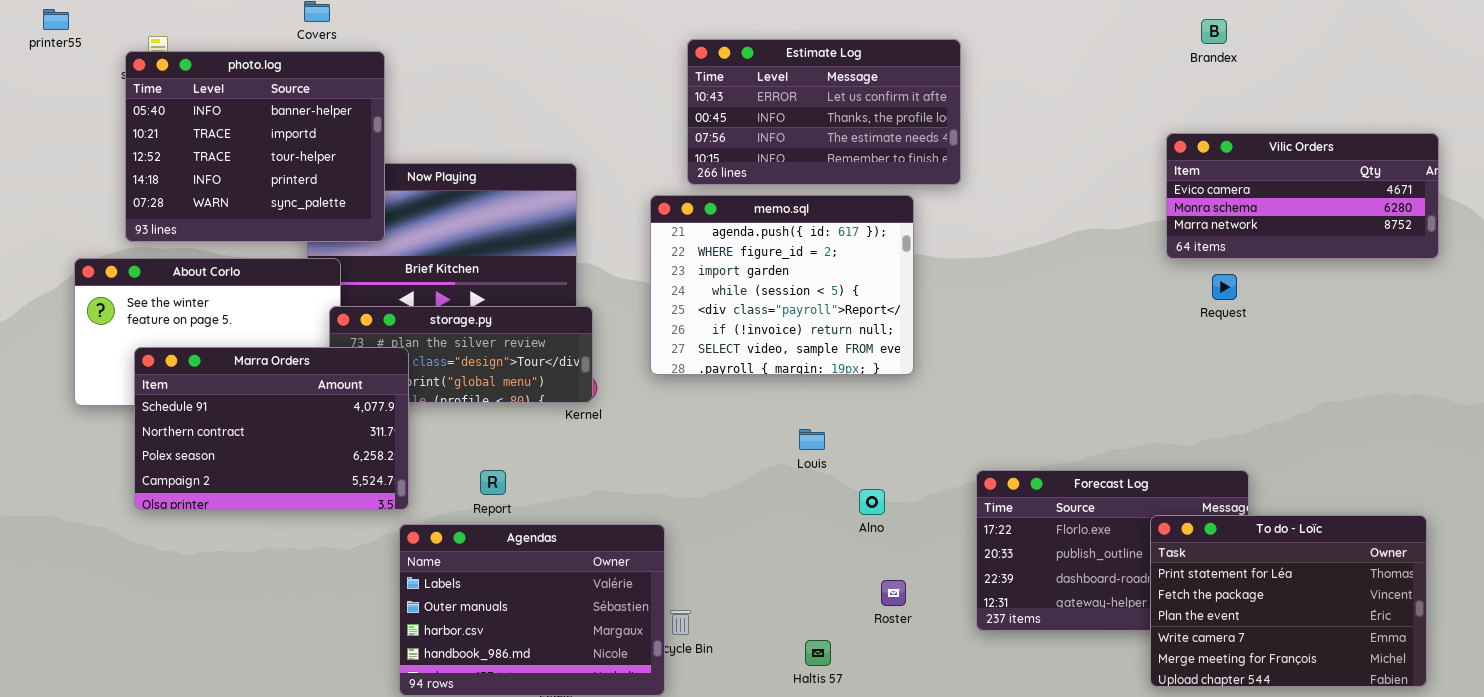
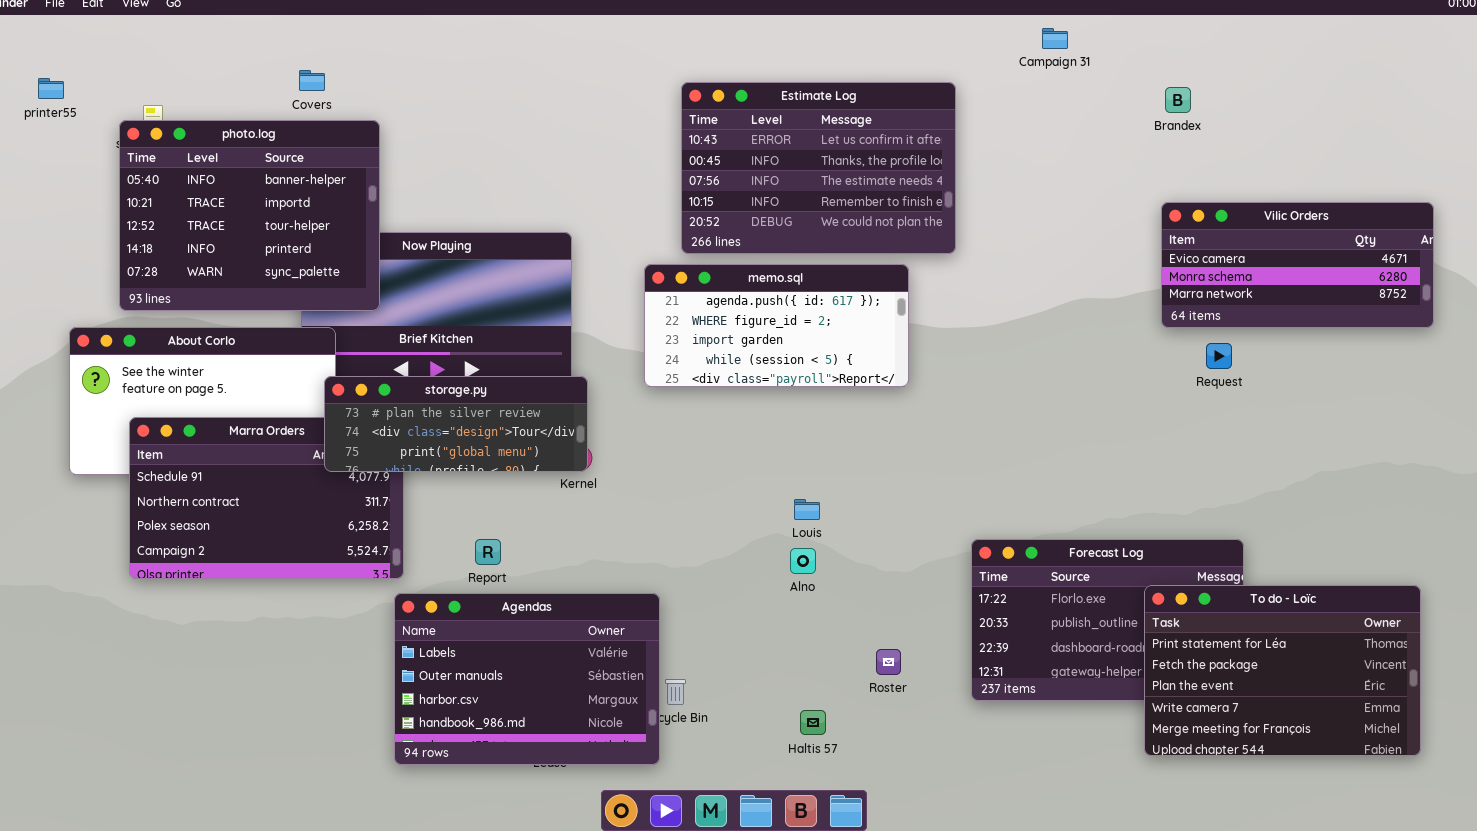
Brandex: [1201,19,1227,44] -> [1165,87,1191,113], moved
Estimate Log: [687,39,961,185] -> [681,82,956,254], resized
memo.sql: [650,195,914,375] -> [644,264,909,387], resized
storage.py: [329,306,593,403] -> [324,376,588,472], raised
Alno: [859,489,885,515] -> [790,548,816,574], moved

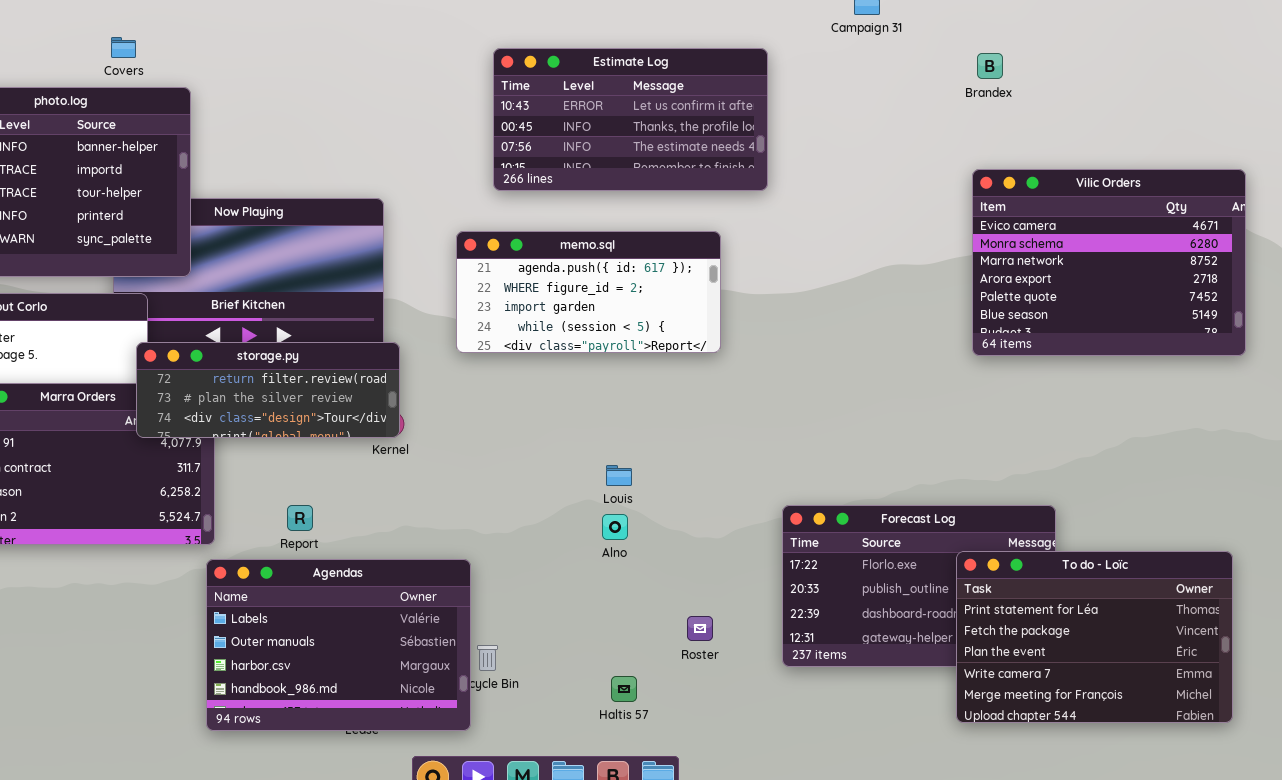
Estimate Log: [681,82,956,254] -> [493,48,768,191], resized
Vilic Orders: [1161,202,1434,328] -> [972,169,1246,356], resized
storage.py: [324,376,588,472] -> [136,342,400,438], scrolled up 1 row

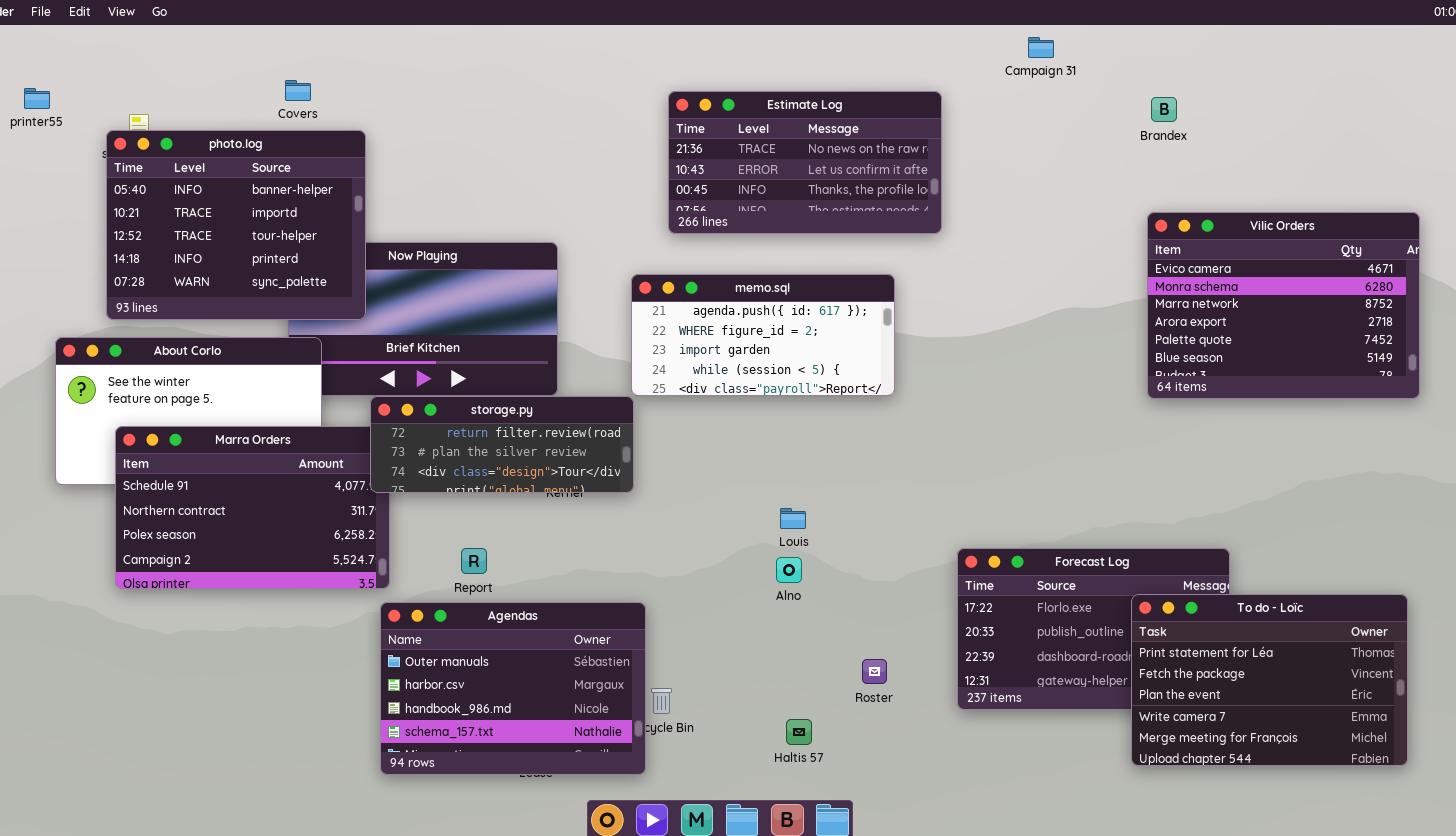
Estimate Log: [493,48,768,191] -> [668,91,942,234], scrolled up 1 row
storage.py: [136,342,400,438] -> [370,396,634,493], moved
Agendas: [206,559,471,731] -> [380,602,646,775], scrolled down 1 row

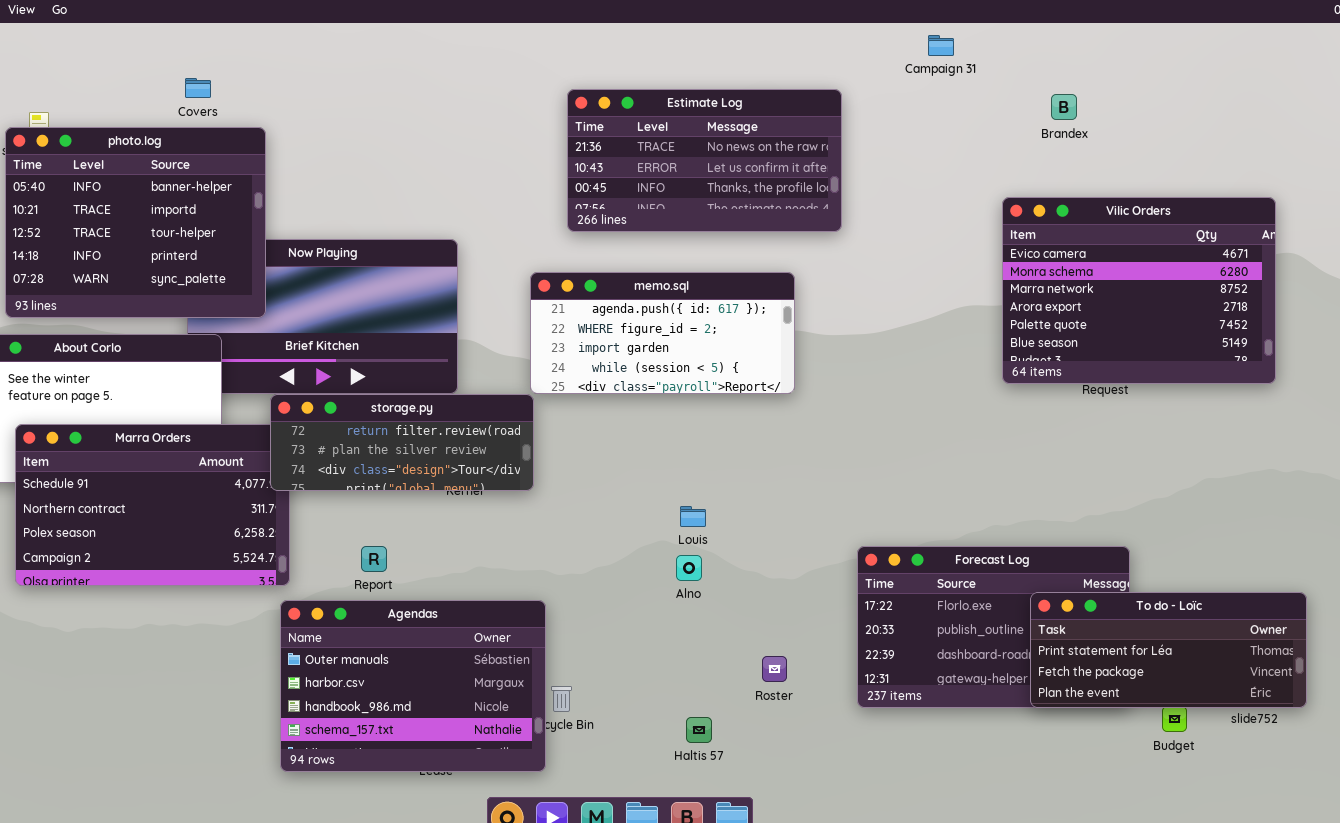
Vilic Orders: [1147,212,1420,399] -> [1002,197,1276,384], moved
To do - Loïc: [1131,594,1408,766] -> [1030,592,1307,708], resized

